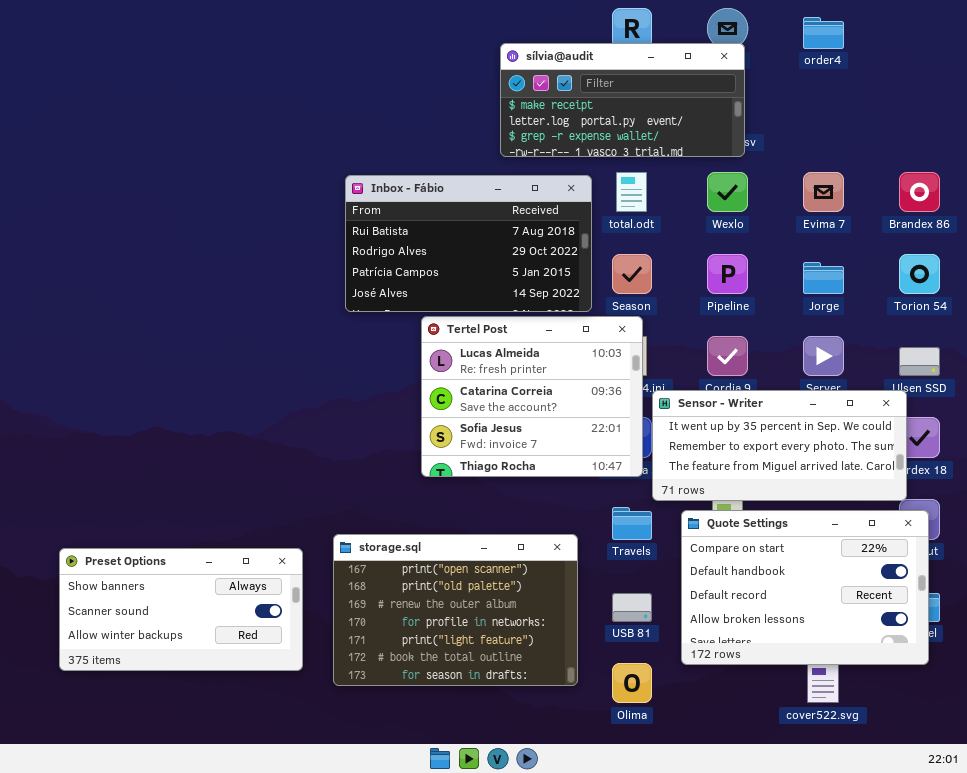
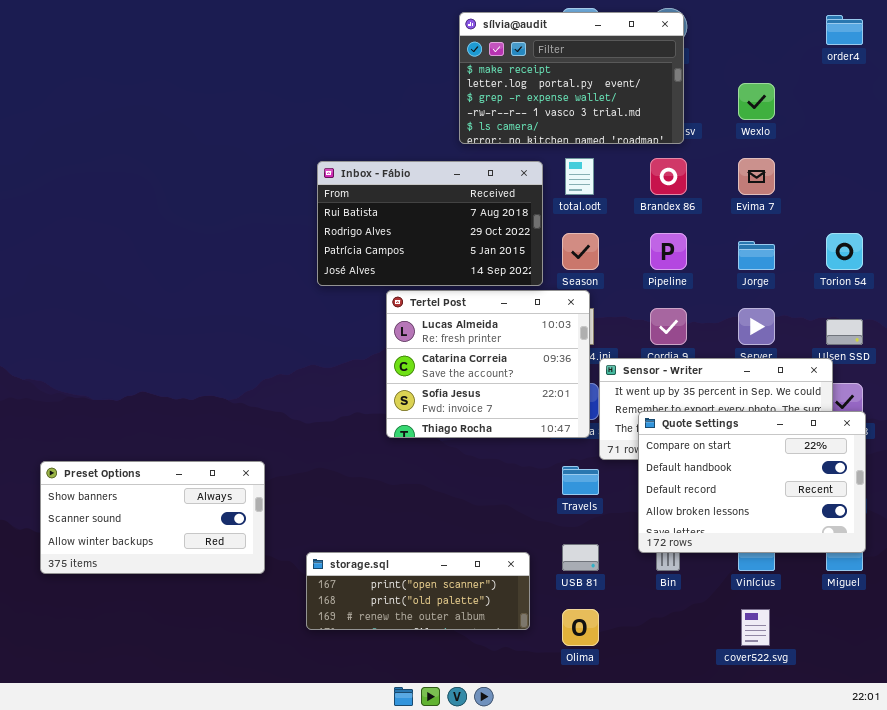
order4: [803,17,844,49] -> [826,15,863,45], moved
sílvia@audit: [500,43,745,157] -> [459,12,684,144], resized
Wexlo: [707,172,748,212] -> [738,83,775,120], moved
Brandex 86: [899,172,940,212] -> [650,158,687,195], moved
Quote Settings: [681,510,929,665] -> [638,411,866,553], moved
storage.sql: [333,534,578,686] -> [306,552,530,630], resized
Preset Options: [59,548,303,671] -> [40,461,265,574], moved

